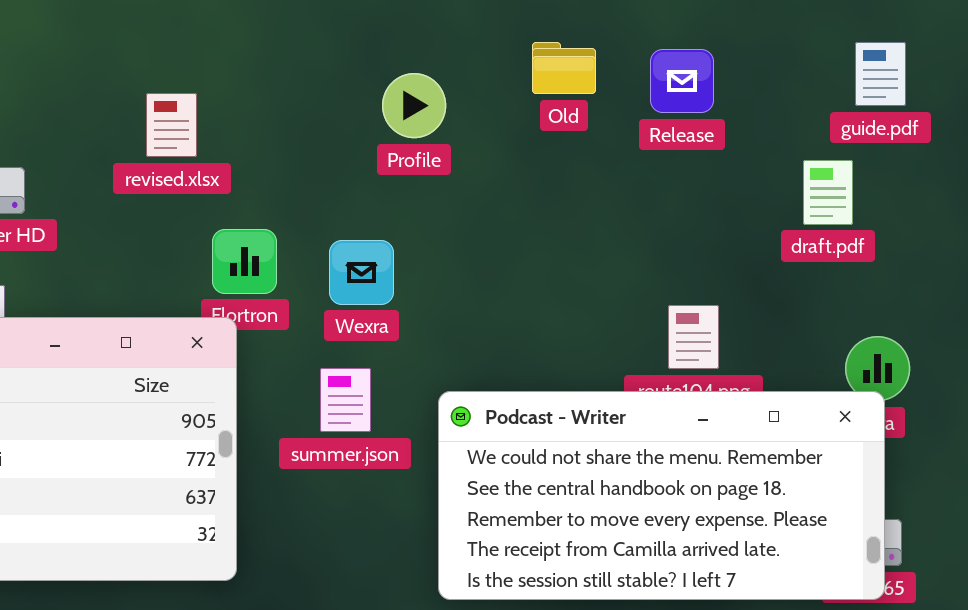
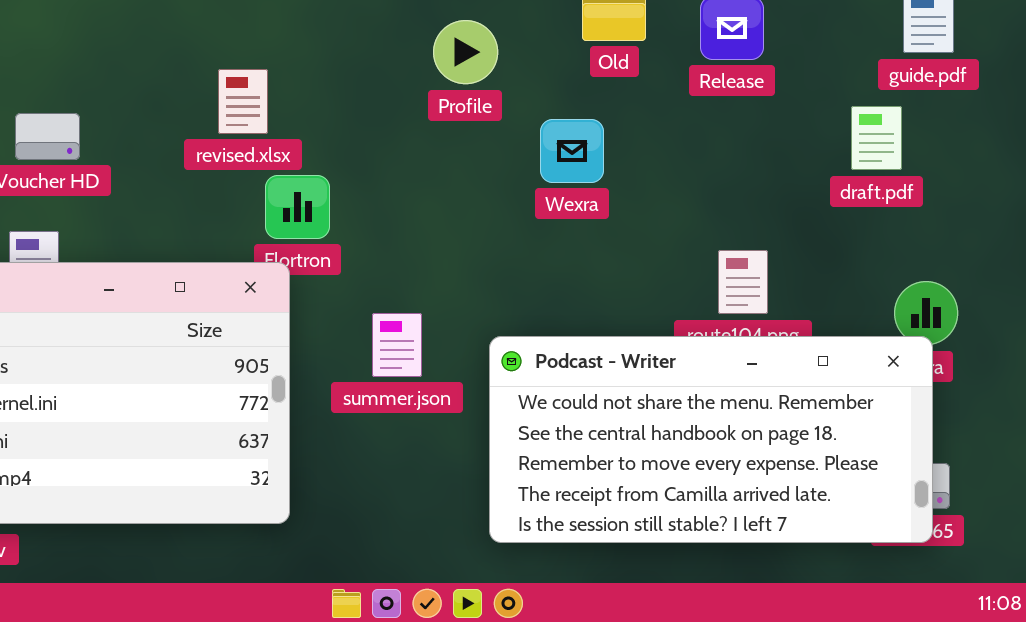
revised.xlsx: [146,93,197,157] -> [218,69,268,134], moved
Wexra: [329,240,394,305] -> [540,119,604,183], moved

